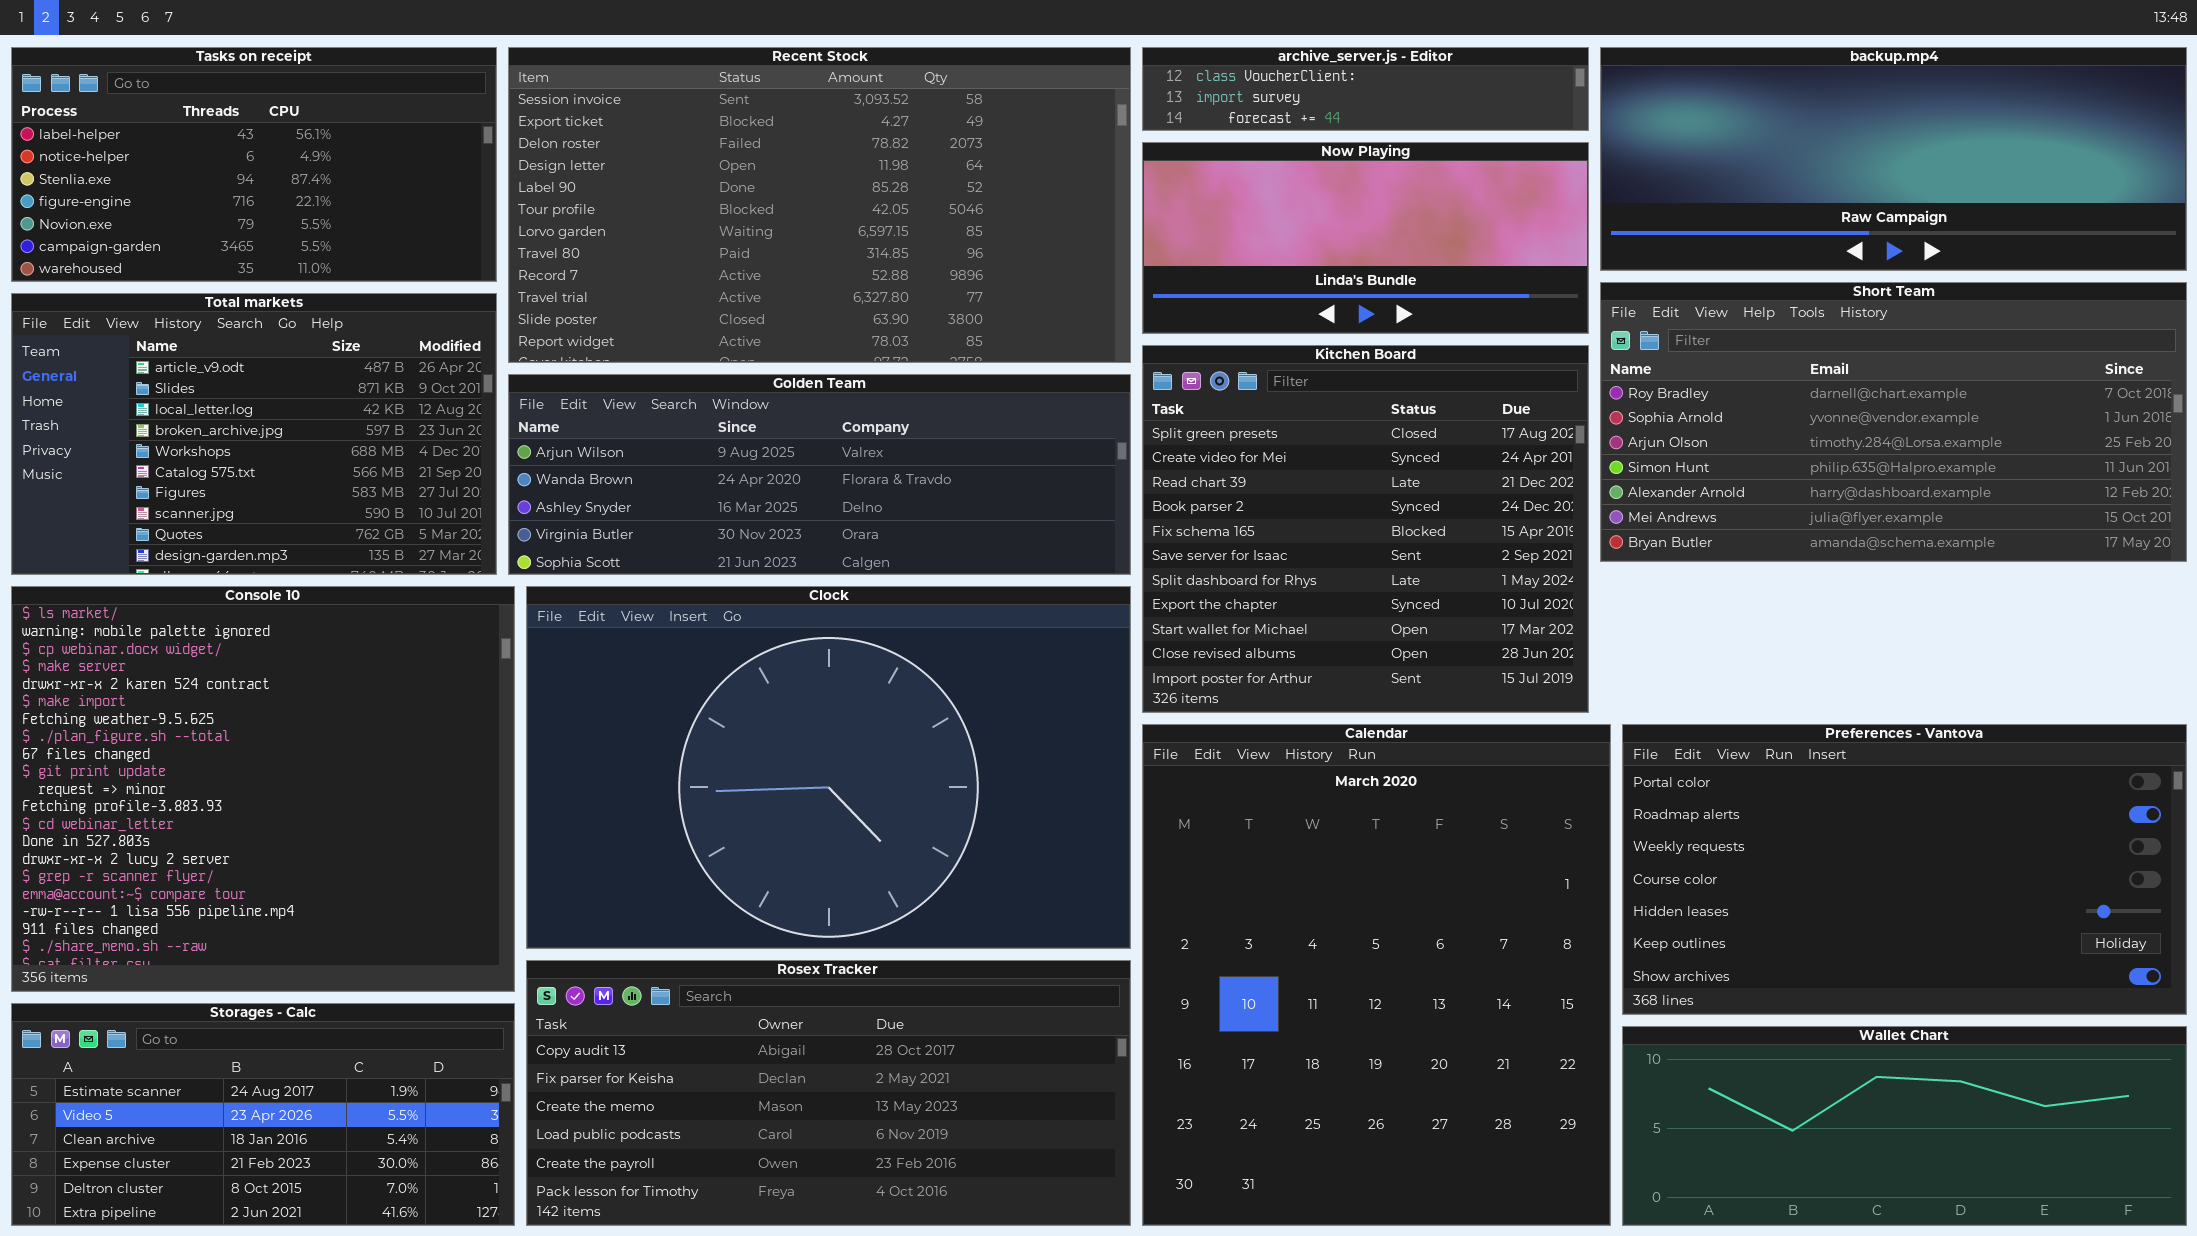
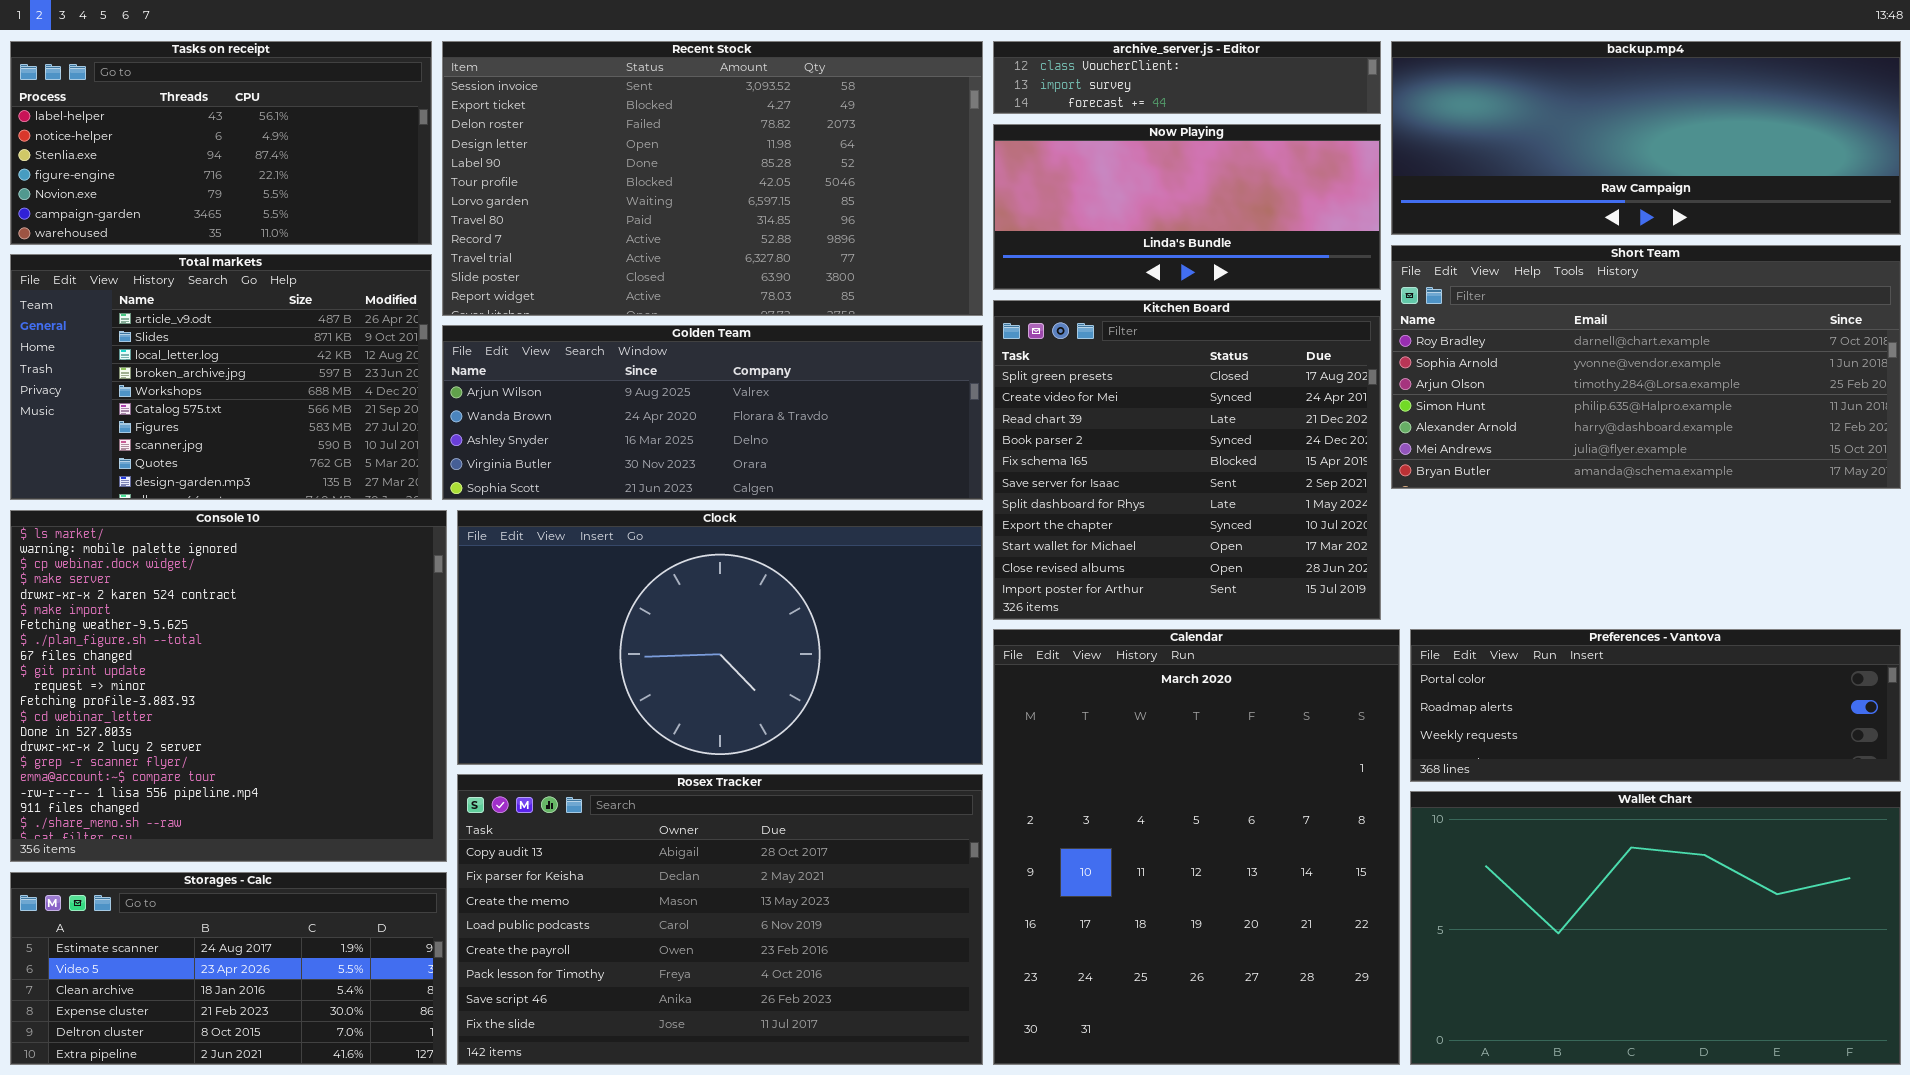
Clock: [526,586,1131,949] -> [457,510,983,765], resized
Preferences - Vantova: [1622,724,2187,1015] -> [1410,629,1901,782], resized
Rosex Tracker: [526,960,1131,1226] -> [457,774,983,1065], resized
Wallet Chart: [1622,1026,2187,1226] -> [1410,791,1901,1065], resized

